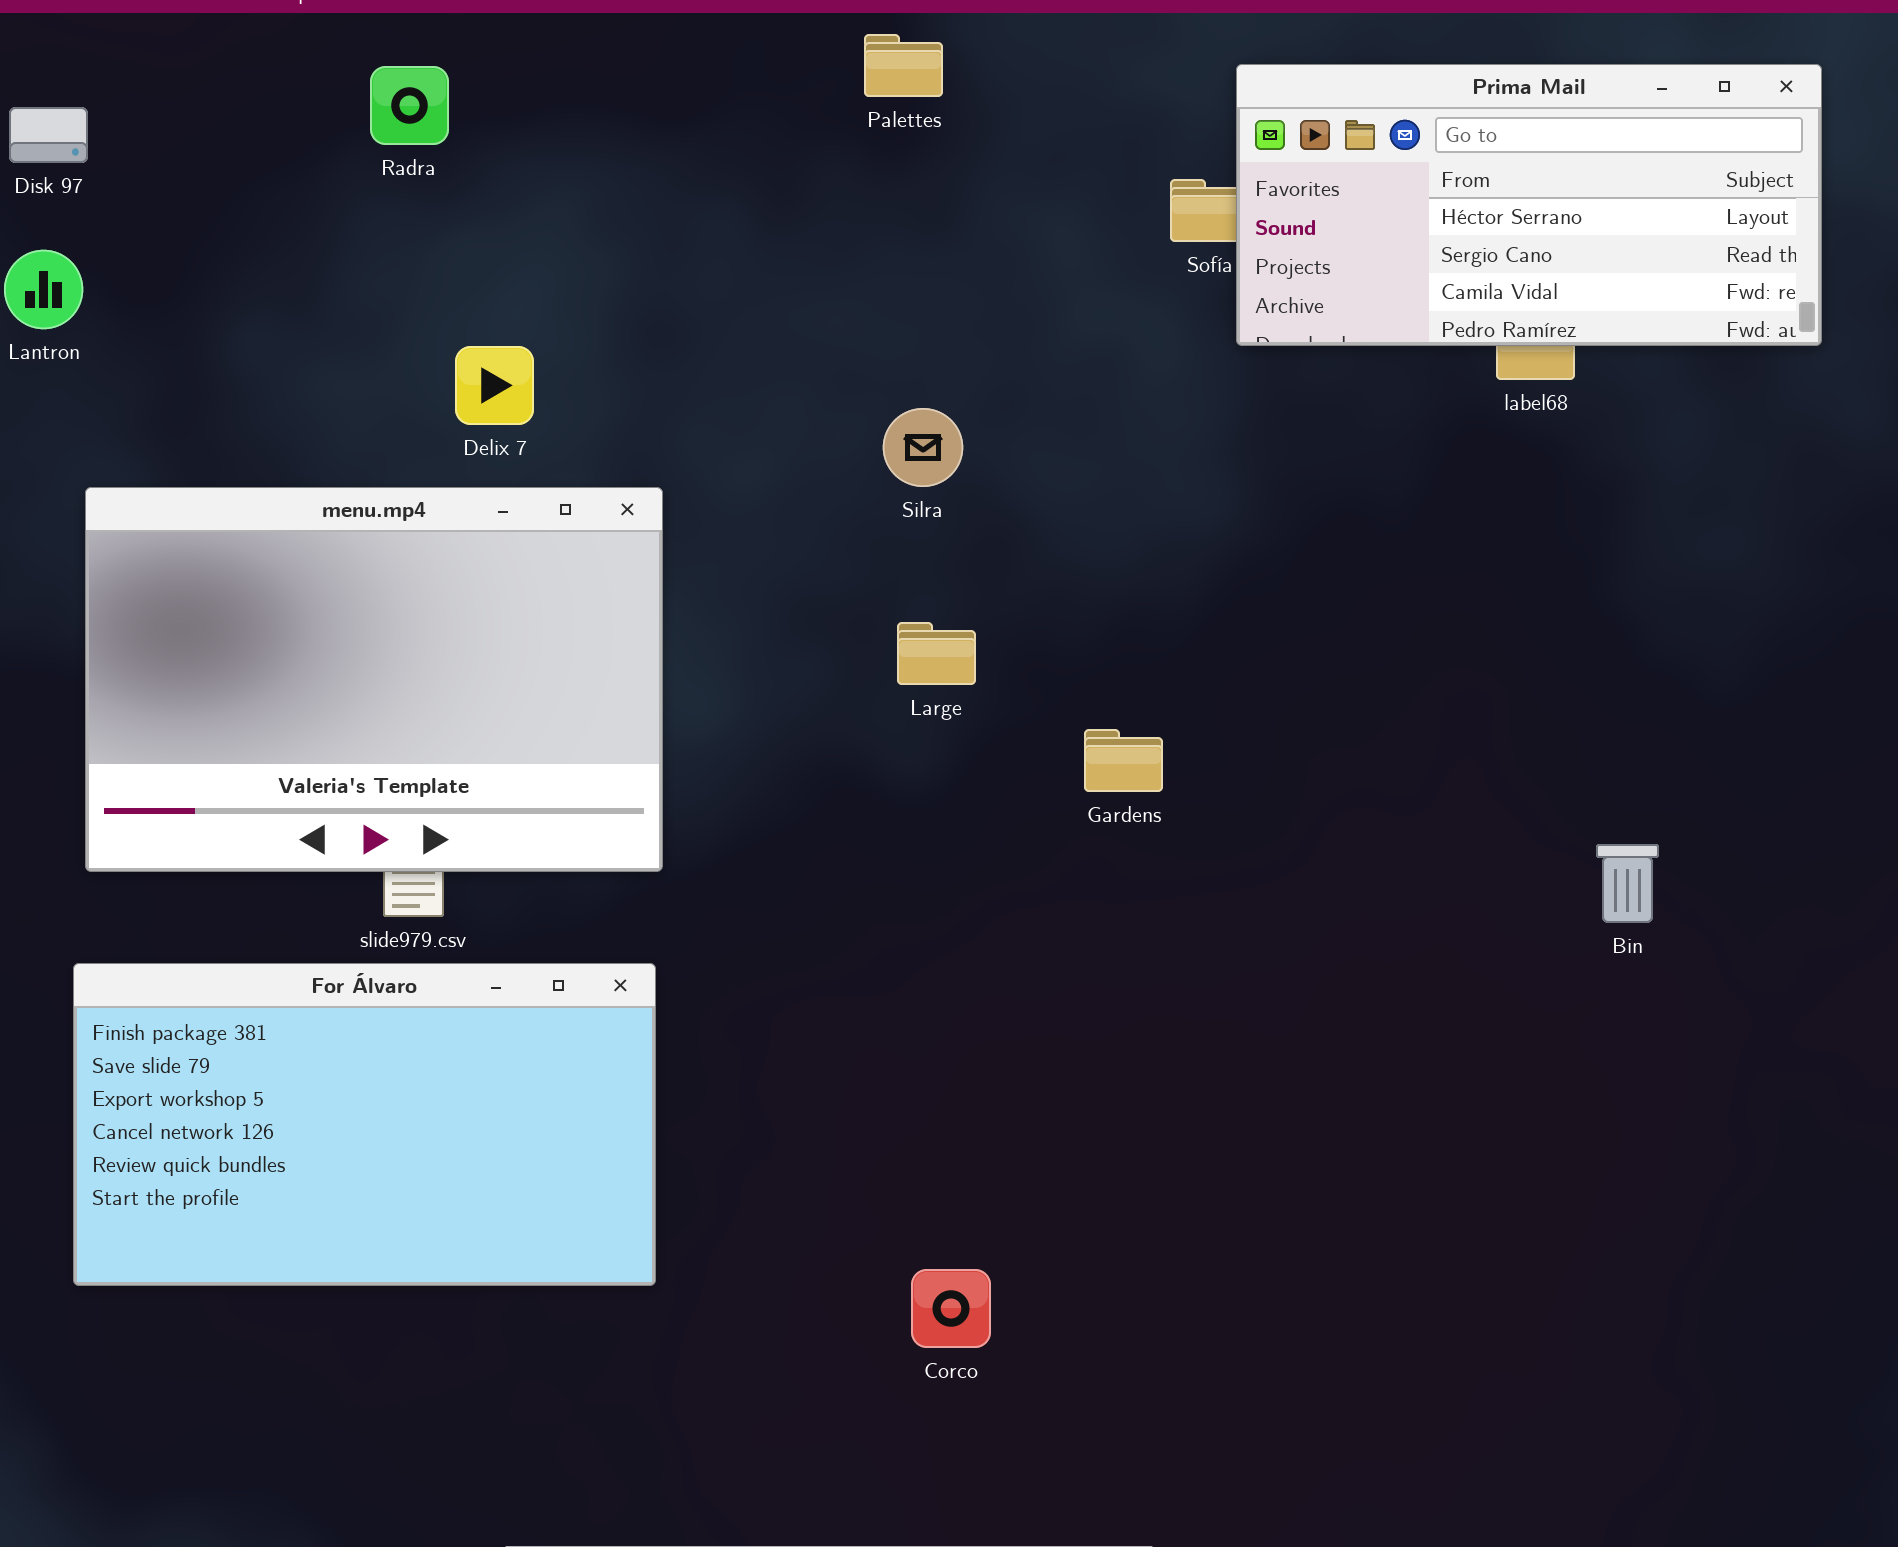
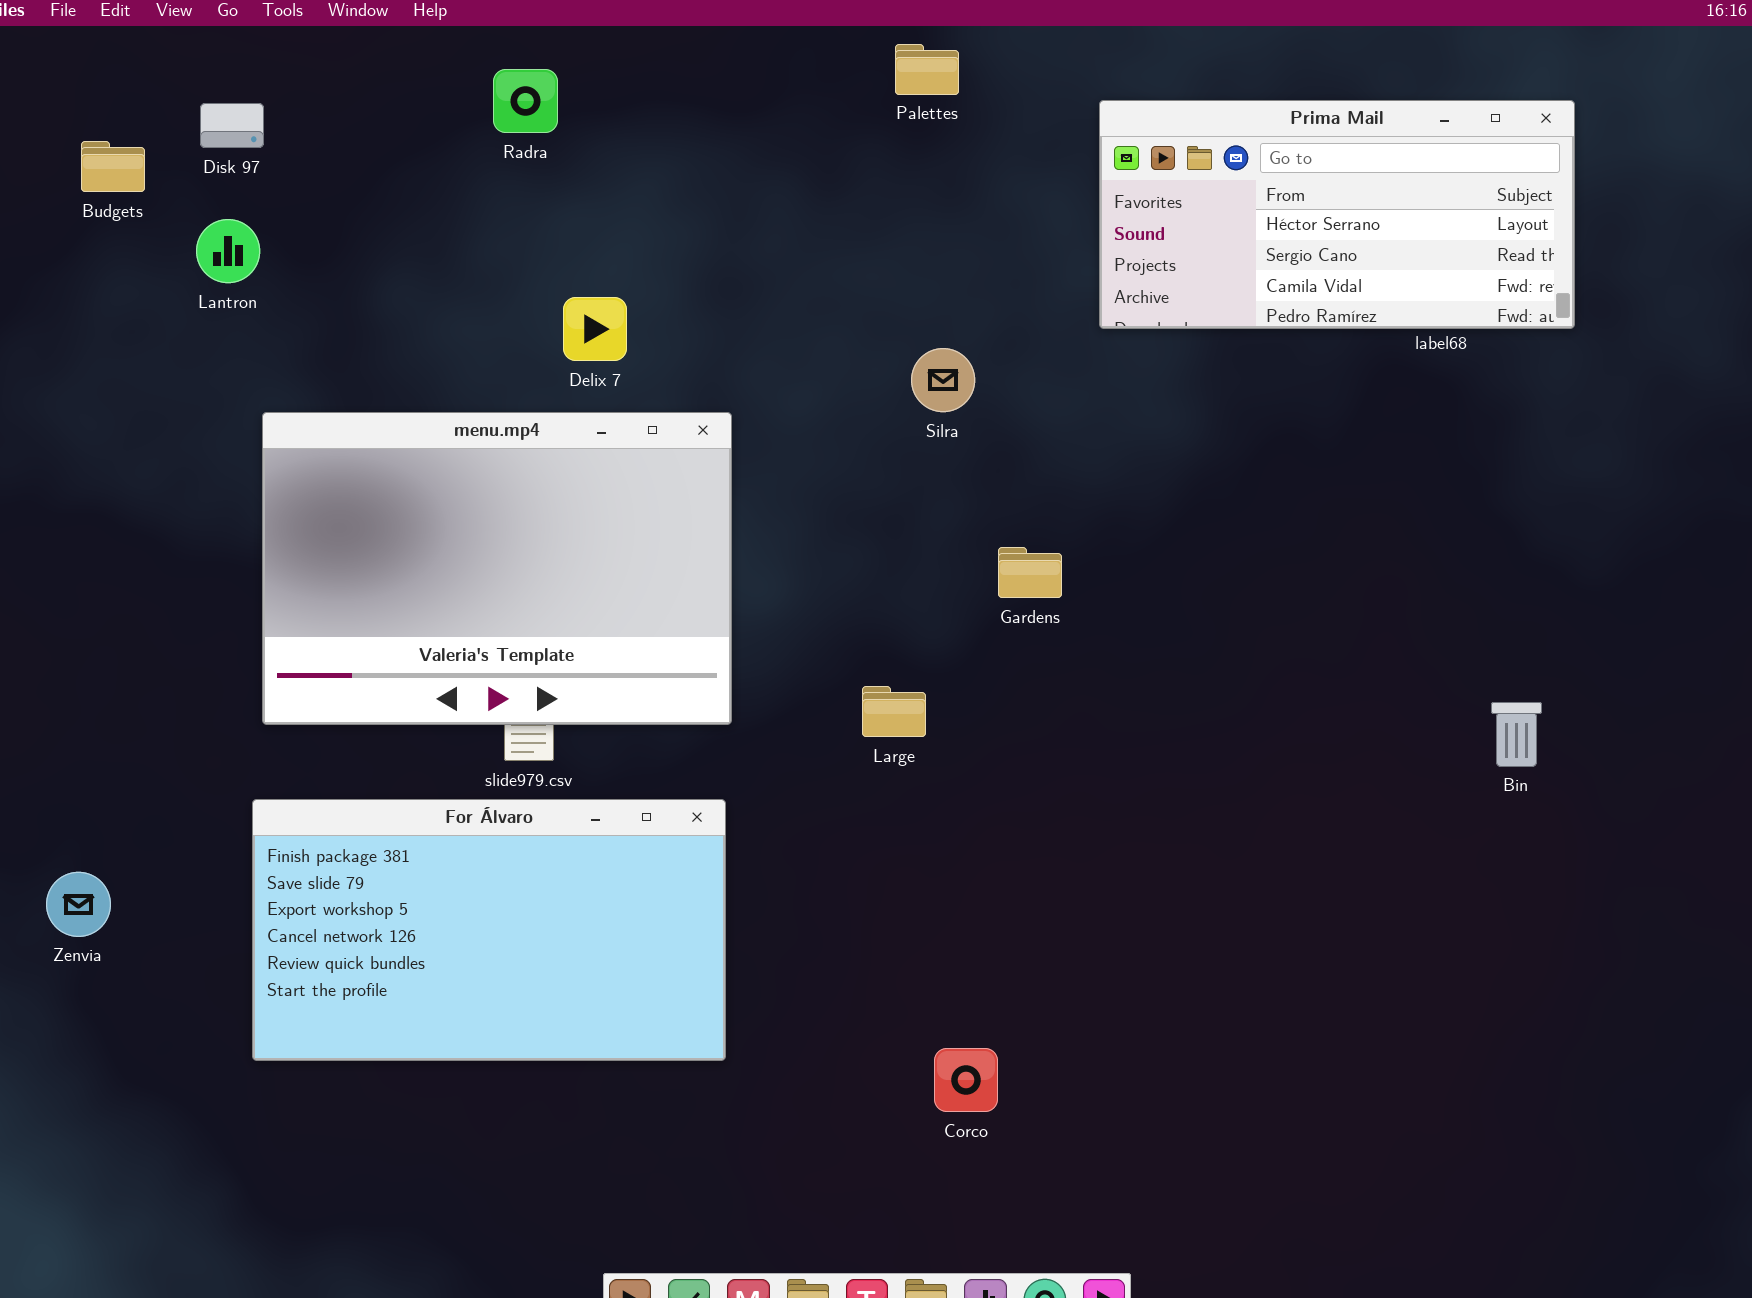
Prima Mail: [1236,64,1822,346] -> [1099,100,1575,329], moved
Large: [897,622,976,685] -> [862,686,926,737], moved
Gardens: [1084,729,1163,792] -> [998,547,1062,598], moved

